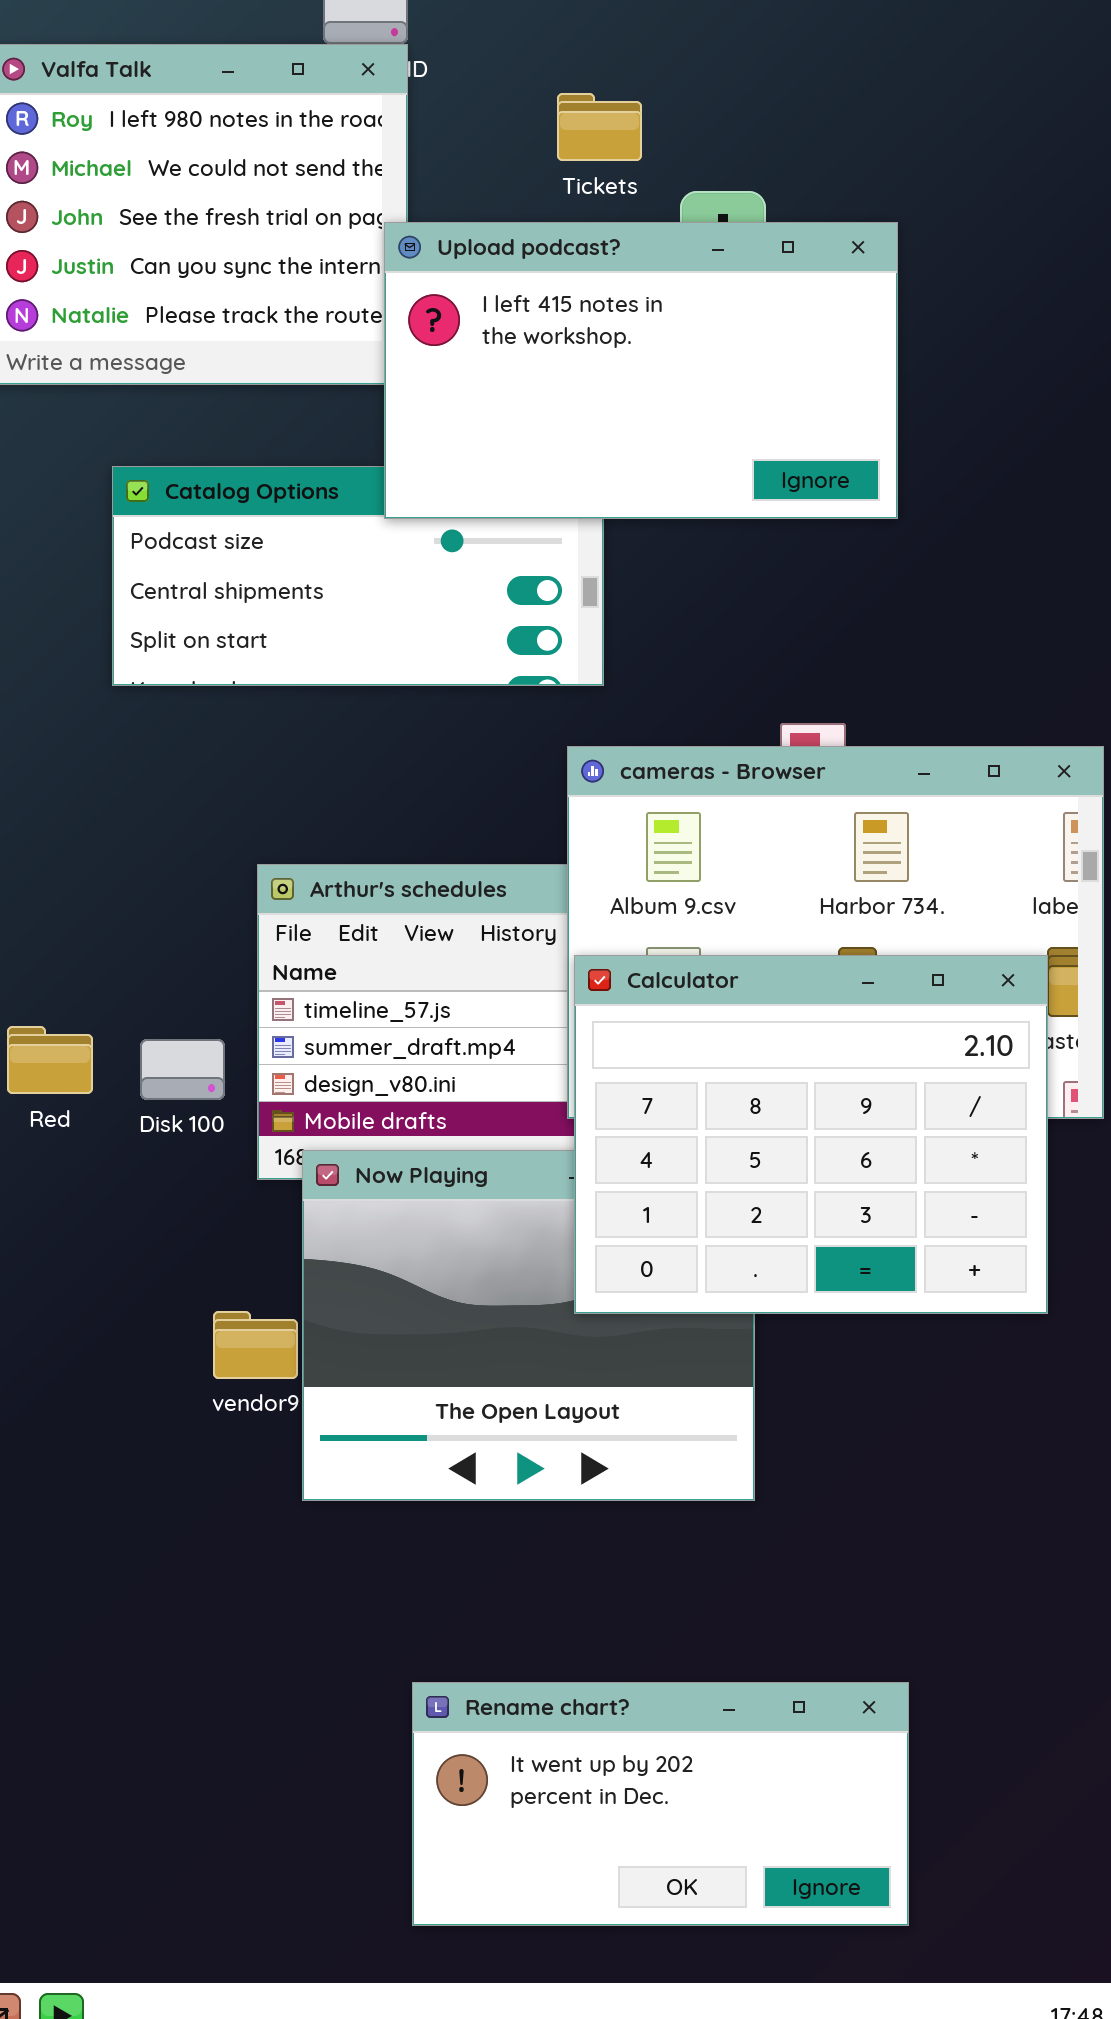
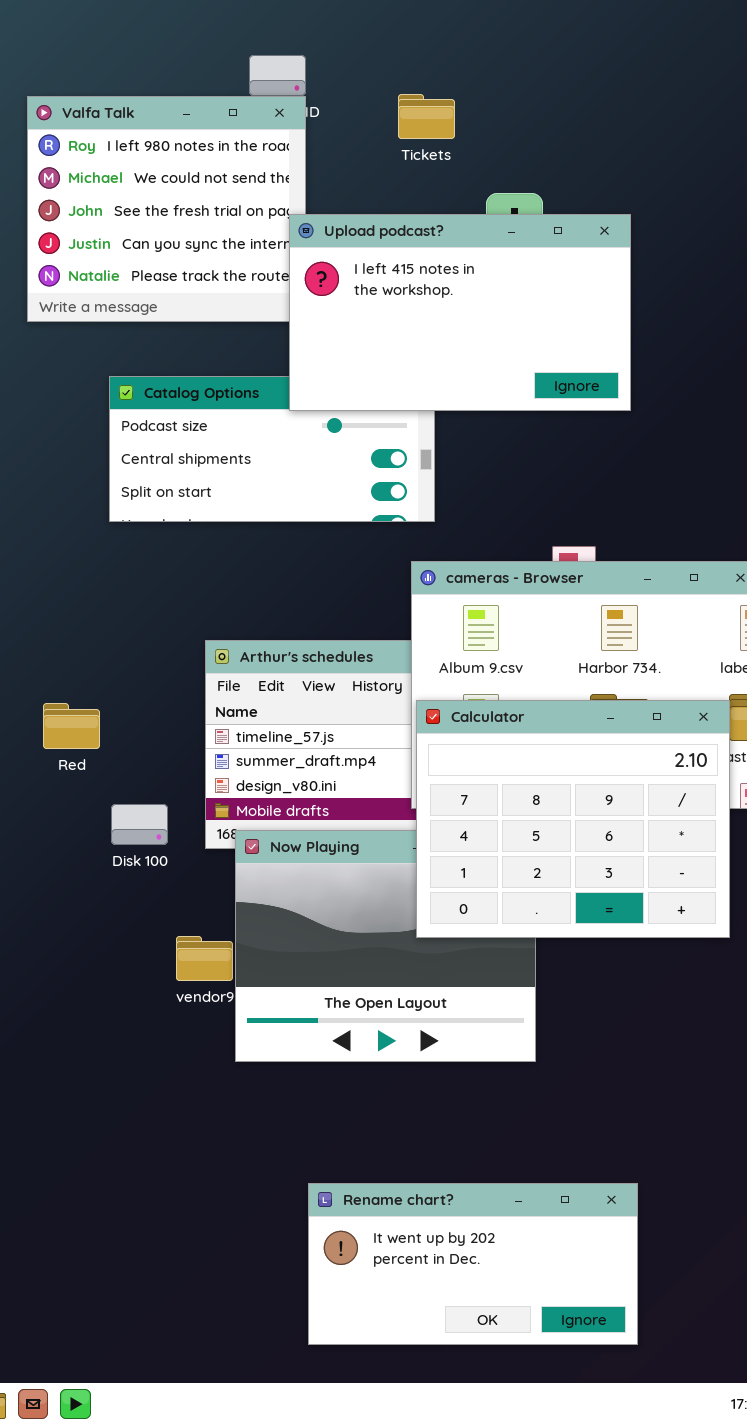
Tickets: [557,93,642,161] -> [398,94,455,139], moved
Red: [7,1026,93,1094] -> [43,703,100,749], moved
Disk 100: [140,1039,225,1100] -> [111,804,168,845], moved

